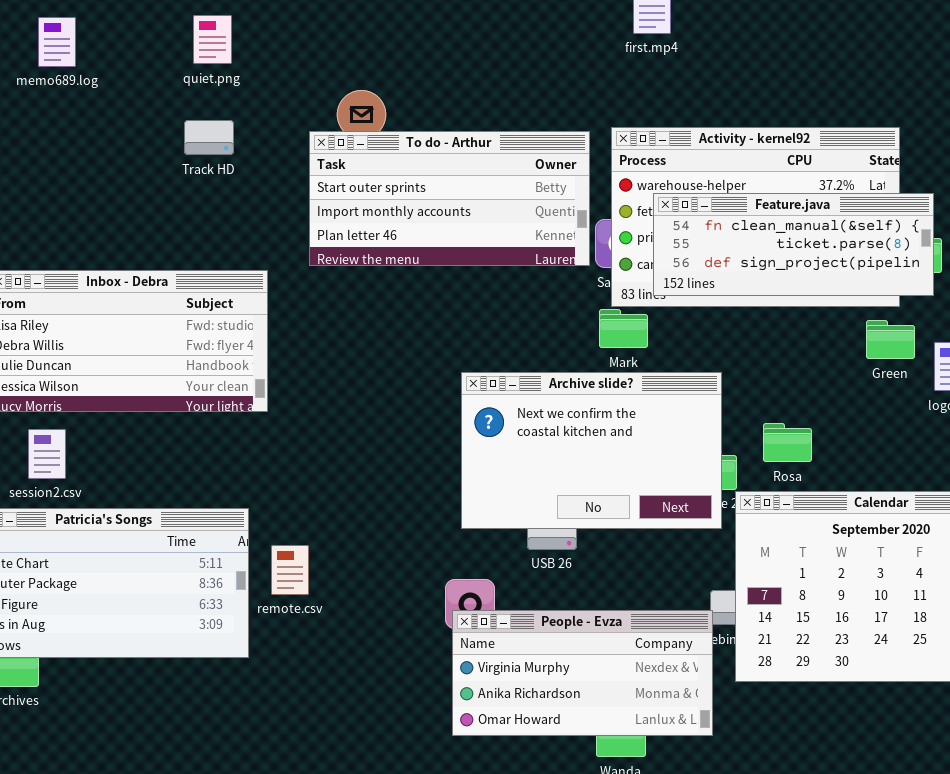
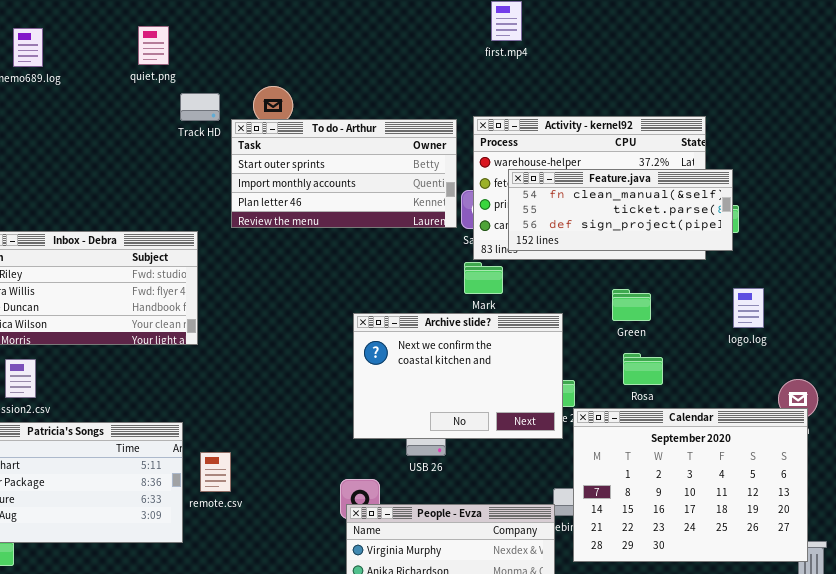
Track HD: [184,120,234,155] -> [180,93,220,121], moved
Green: [866,320,915,359] -> [612,289,651,321], moved
Rosa: [763,423,812,462] -> [623,353,663,385], moved

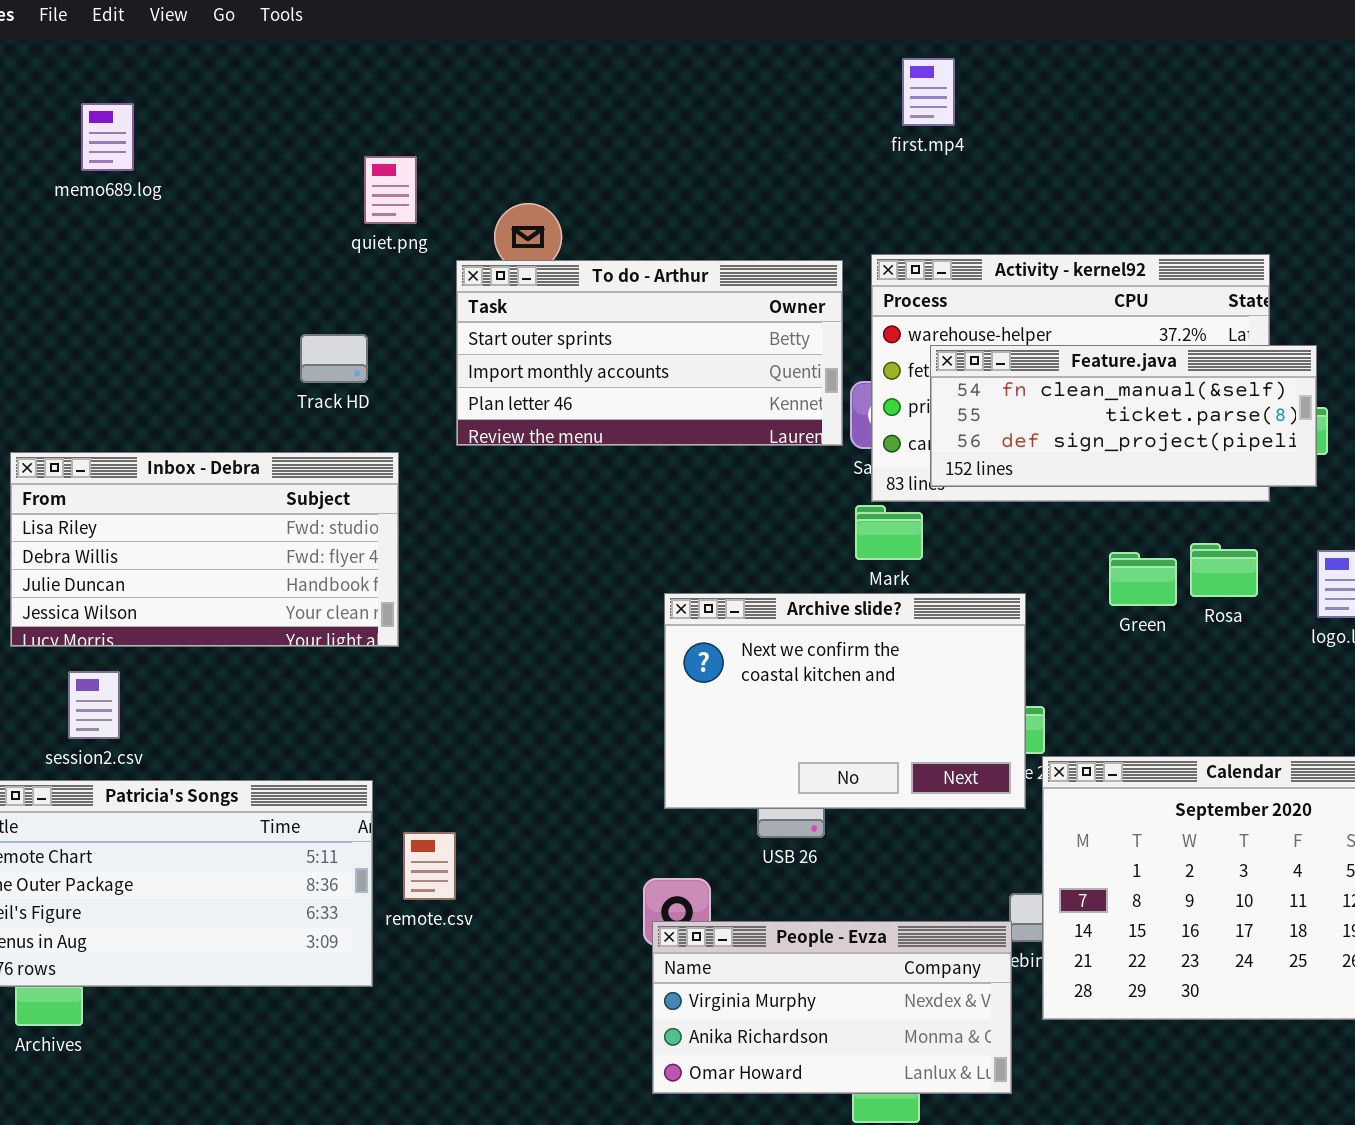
quiet.png: [138,26,169,65] -> [364,156,417,224], moved
Track HD: [180,93,220,121] -> [300,334,368,383], moved
Rosa: [623,353,663,385] -> [1190,543,1258,597], moved

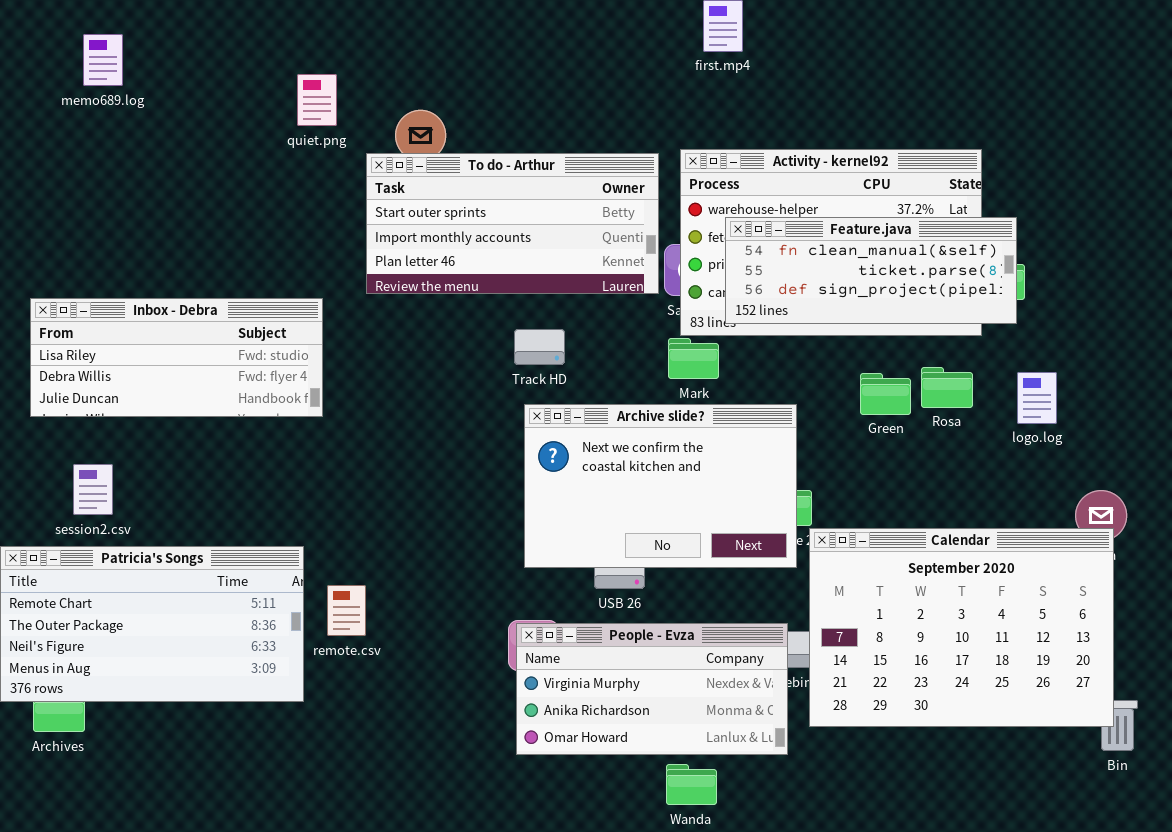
Track HD: [300,334,368,383] -> [514,329,565,365], moved
Inbox - Debra: [10,452,399,647] -> [30,298,323,417], resized
People - Evza: [652,921,1012,1094] -> [516,623,788,755], moved

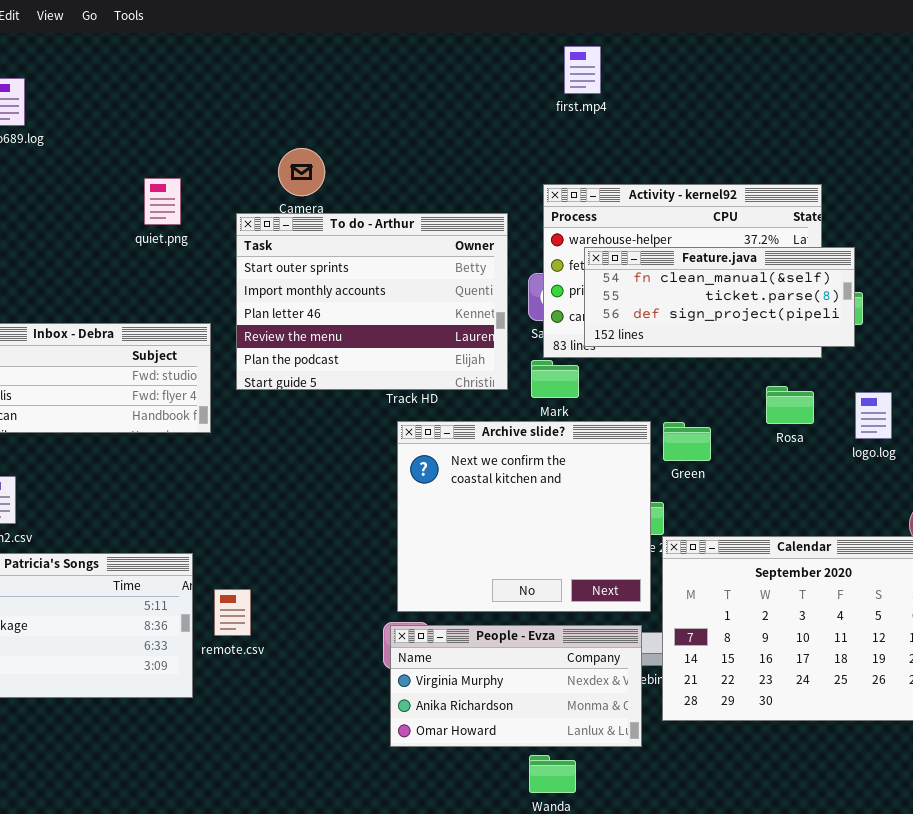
quiet.png: [297,74,337,126] -> [144,178,181,225], moved
To do - Arthur: [366,153,659,294] -> [236,213,508,390], moved, resized
Green: [860,373,911,415] -> [663,422,711,461], moved
Archive slide?: [524,404,797,568] -> [397,421,651,612], resized

